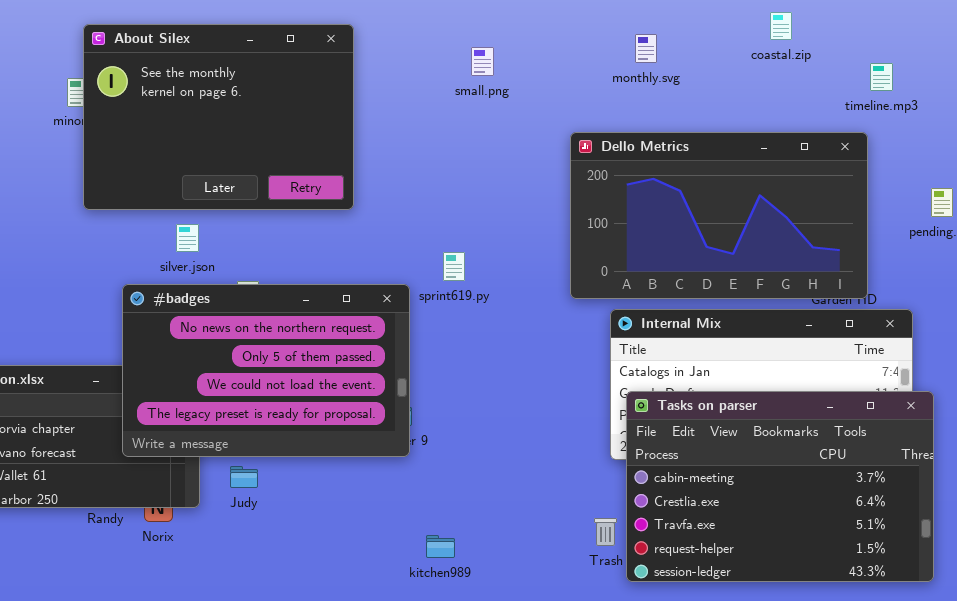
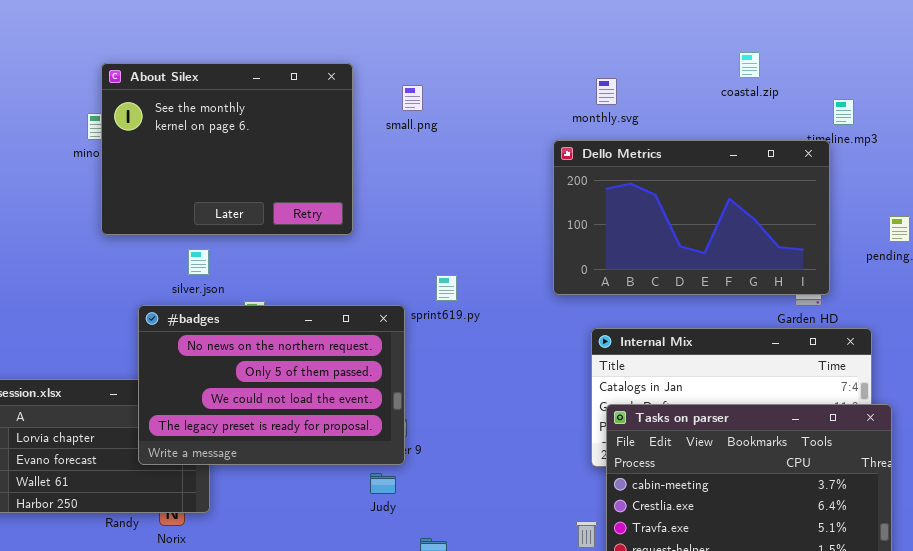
monthly.svg: [635,34,657,63] -> [596,78,617,105], moved
small.png: [471,47,494,76] -> [402,85,423,111], moved
Dello Metrics: [570,132,868,299] -> [553,140,830,295], moved
Judy: [230,466,258,488] -> [370,473,396,494], moved

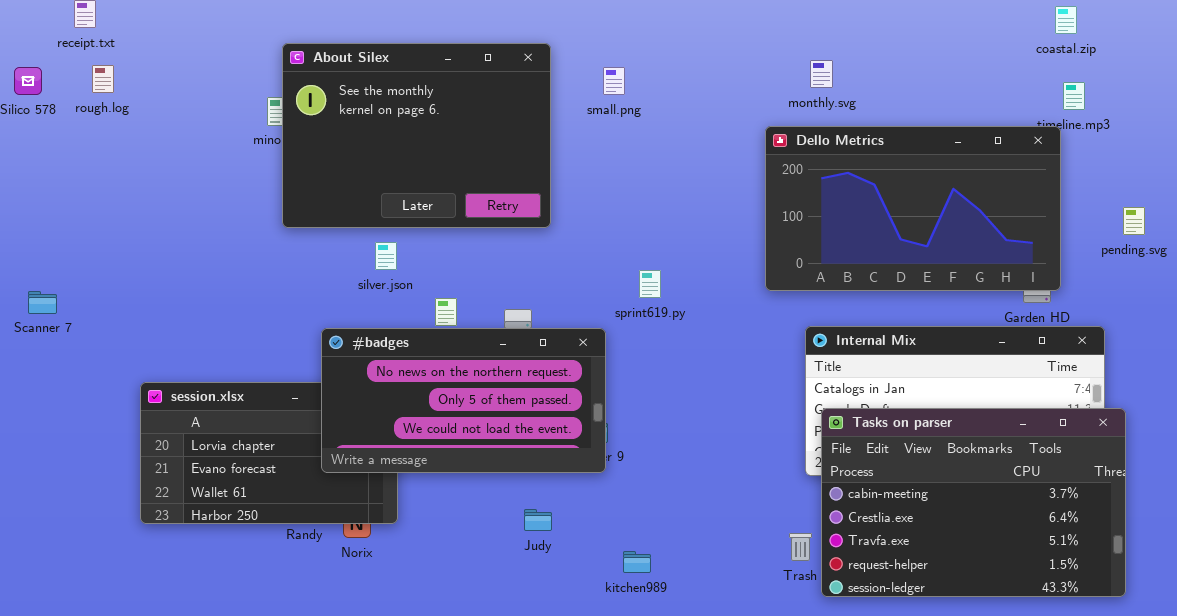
coastal.zip: [739,52,760,78] -> [1055,6,1077,34], moved
#badges: [138,305,405,465] -> [321,328,606,473], resized
Judy: [370,473,396,494] -> [524,509,552,531], moved

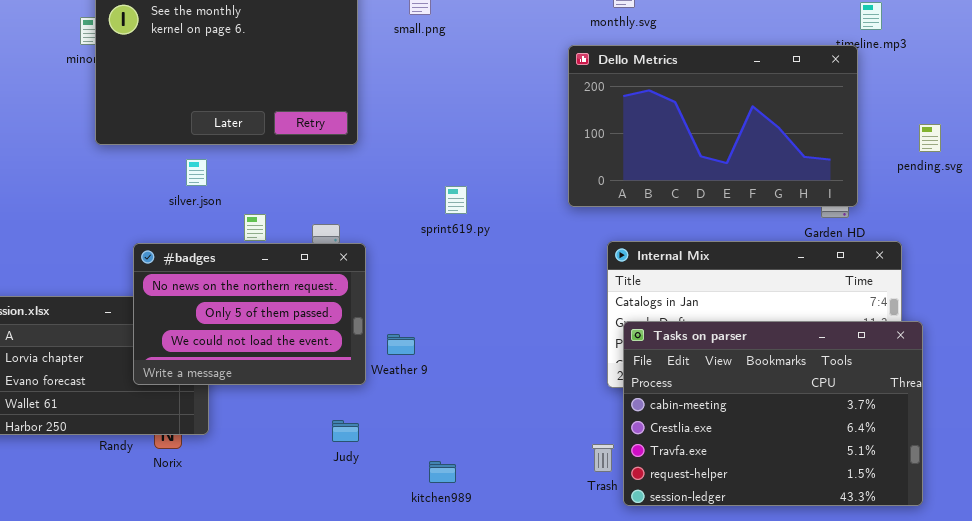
#badges: [321,328,606,473] -> [133,243,366,385], resized

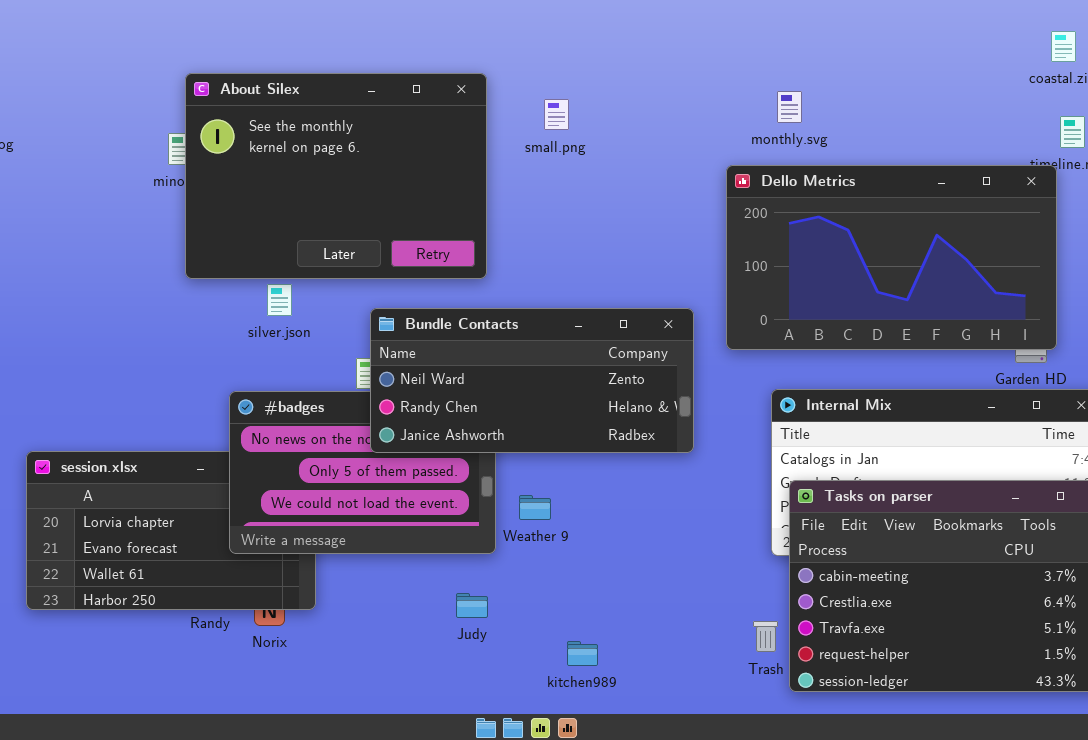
silver.json: [186,159,207,186] -> [267,284,292,316], moved
Bundle Contacts: none -> [370,308,694,453], opened

